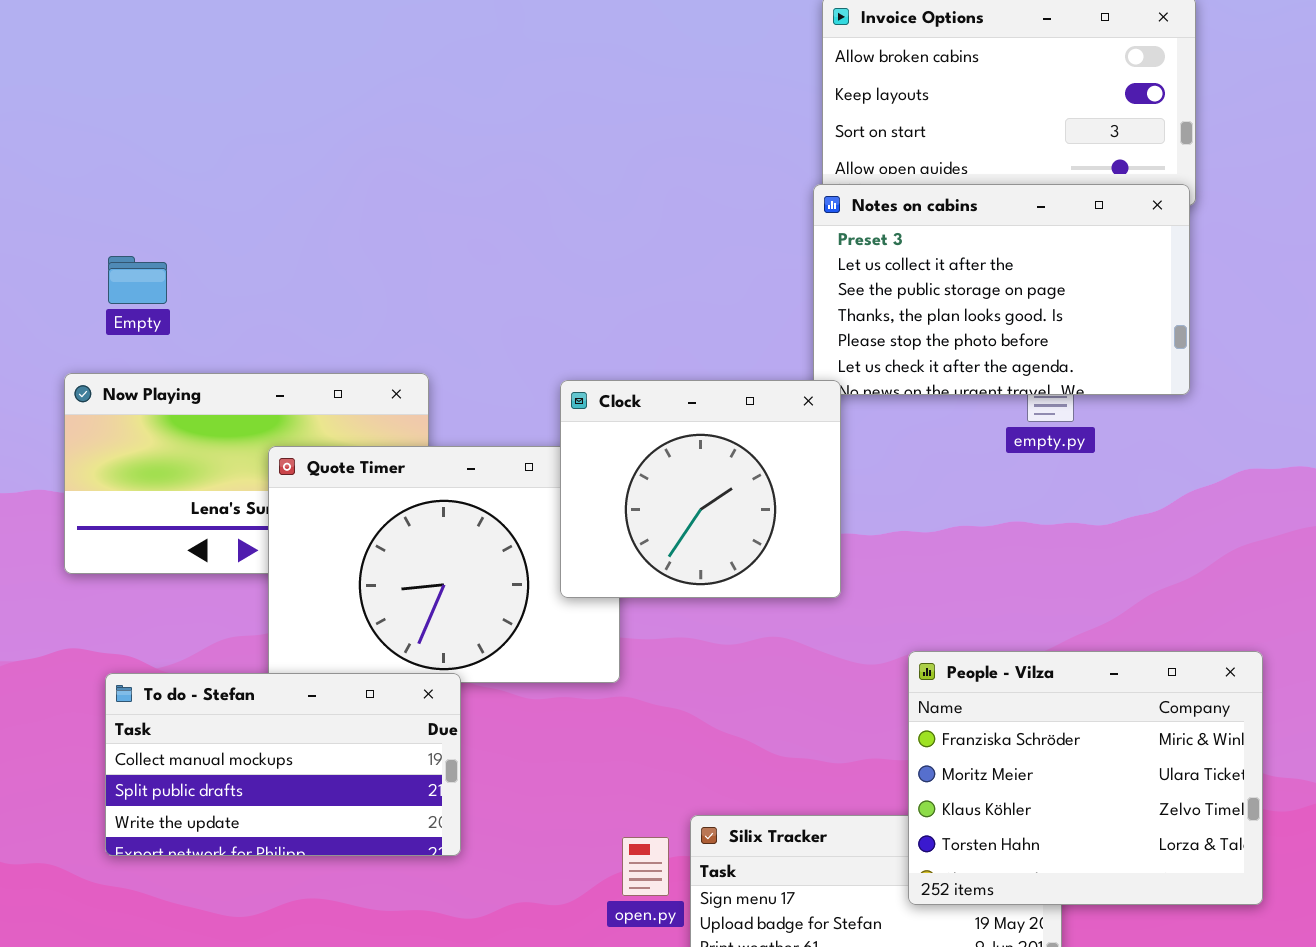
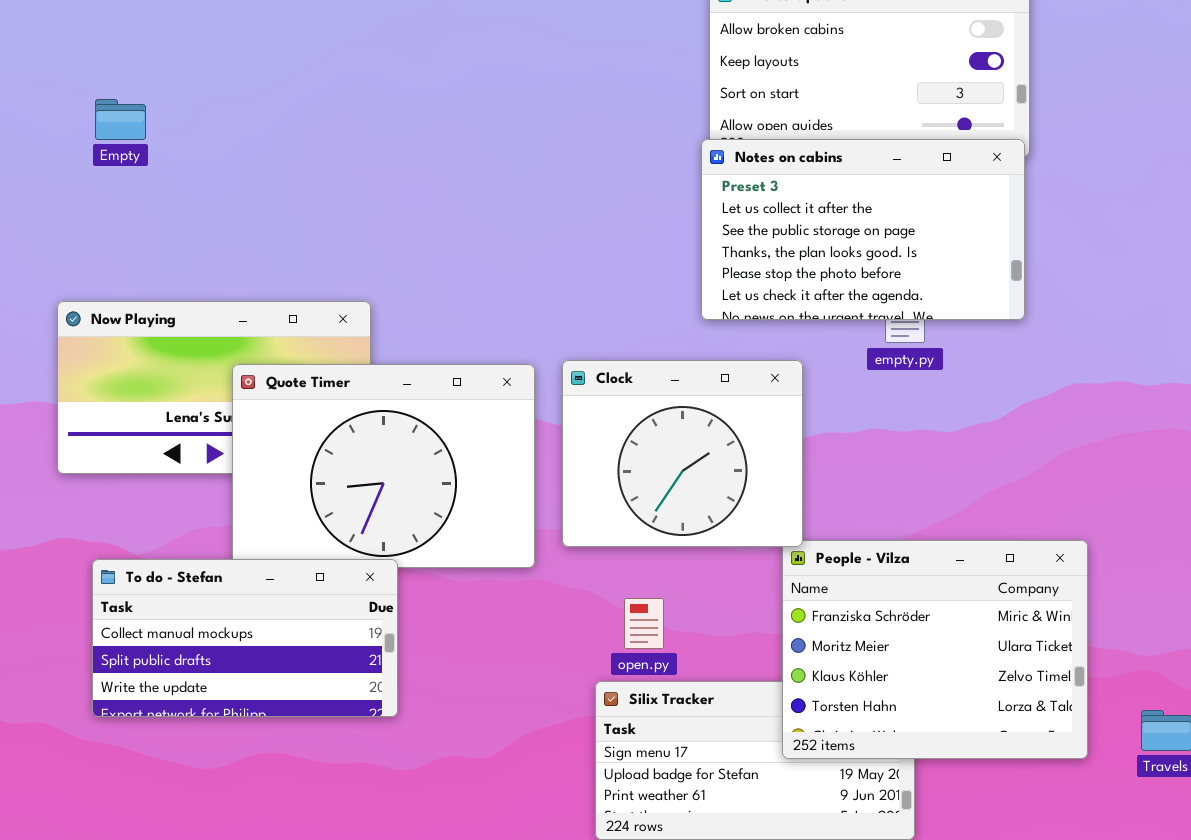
Empty: [108,256,167,304] -> [95,99,146,140], moved
Clock: [560,380,841,598] -> [562,360,803,547], moved
open.py: [622,837,669,896] -> [624,598,664,649], moved

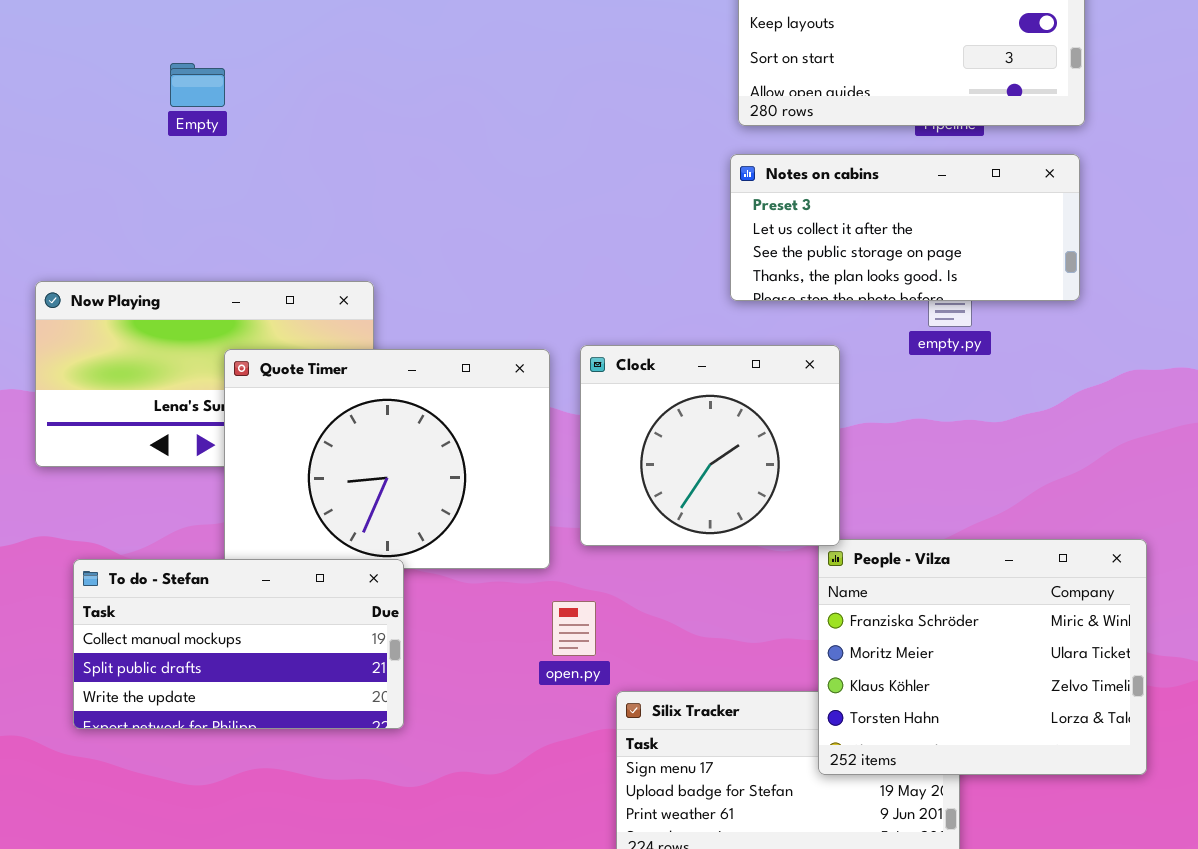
Empty: [95,99,146,140] -> [170,63,225,107], moved
Notes on cabins: [701,139,1025,320] -> [730,154,1080,301], resized
open.py: [624,598,664,649] -> [552,601,596,656], moved

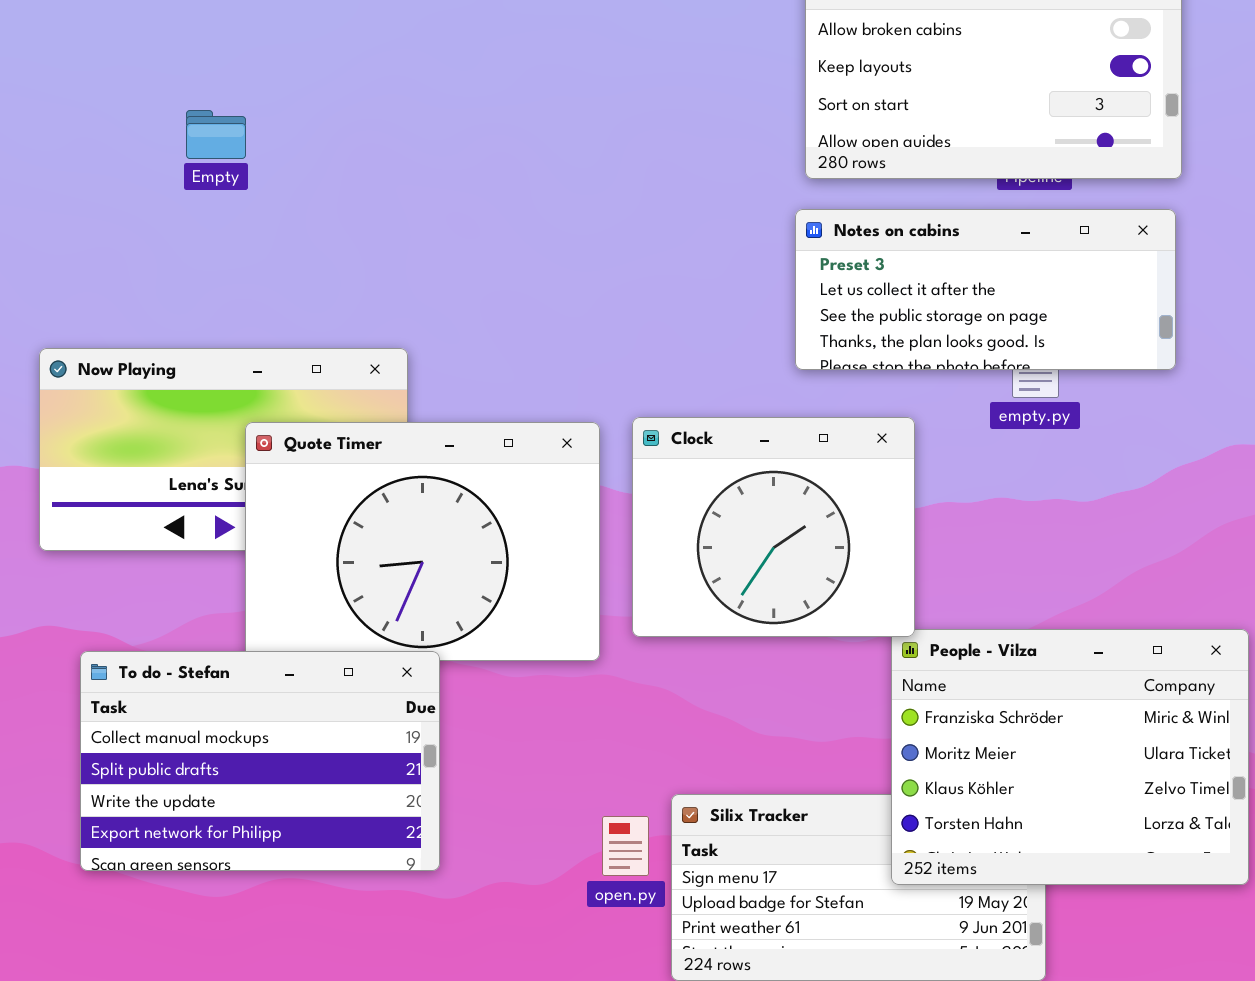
To do - Stefan: [73,559,404,729] -> [80,651,440,871], resized
open.py: [552,601,596,656] -> [602,816,649,876], moved

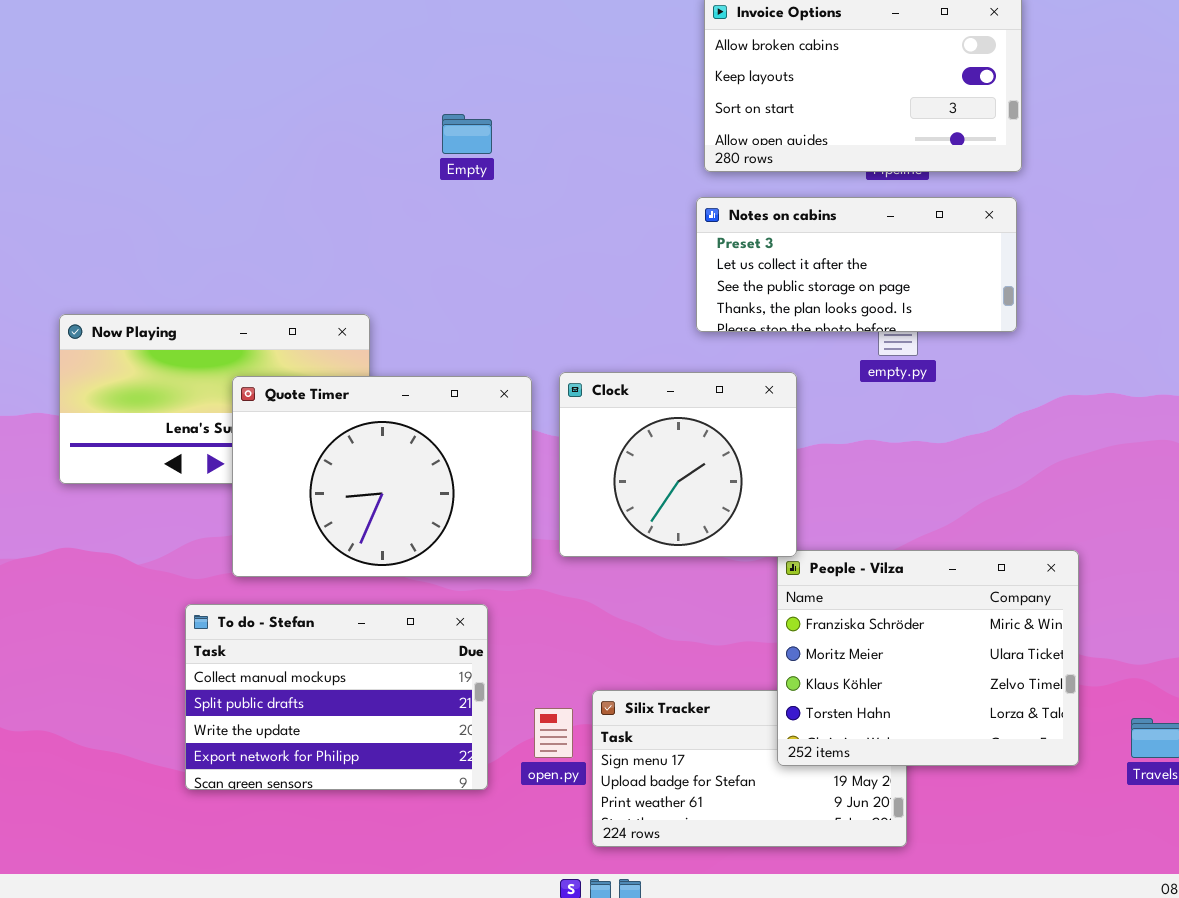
Empty: [186,110,246,159] -> [442,114,492,154], moved
To do - Stefan: [80,651,440,871] -> [185,604,488,790], moved

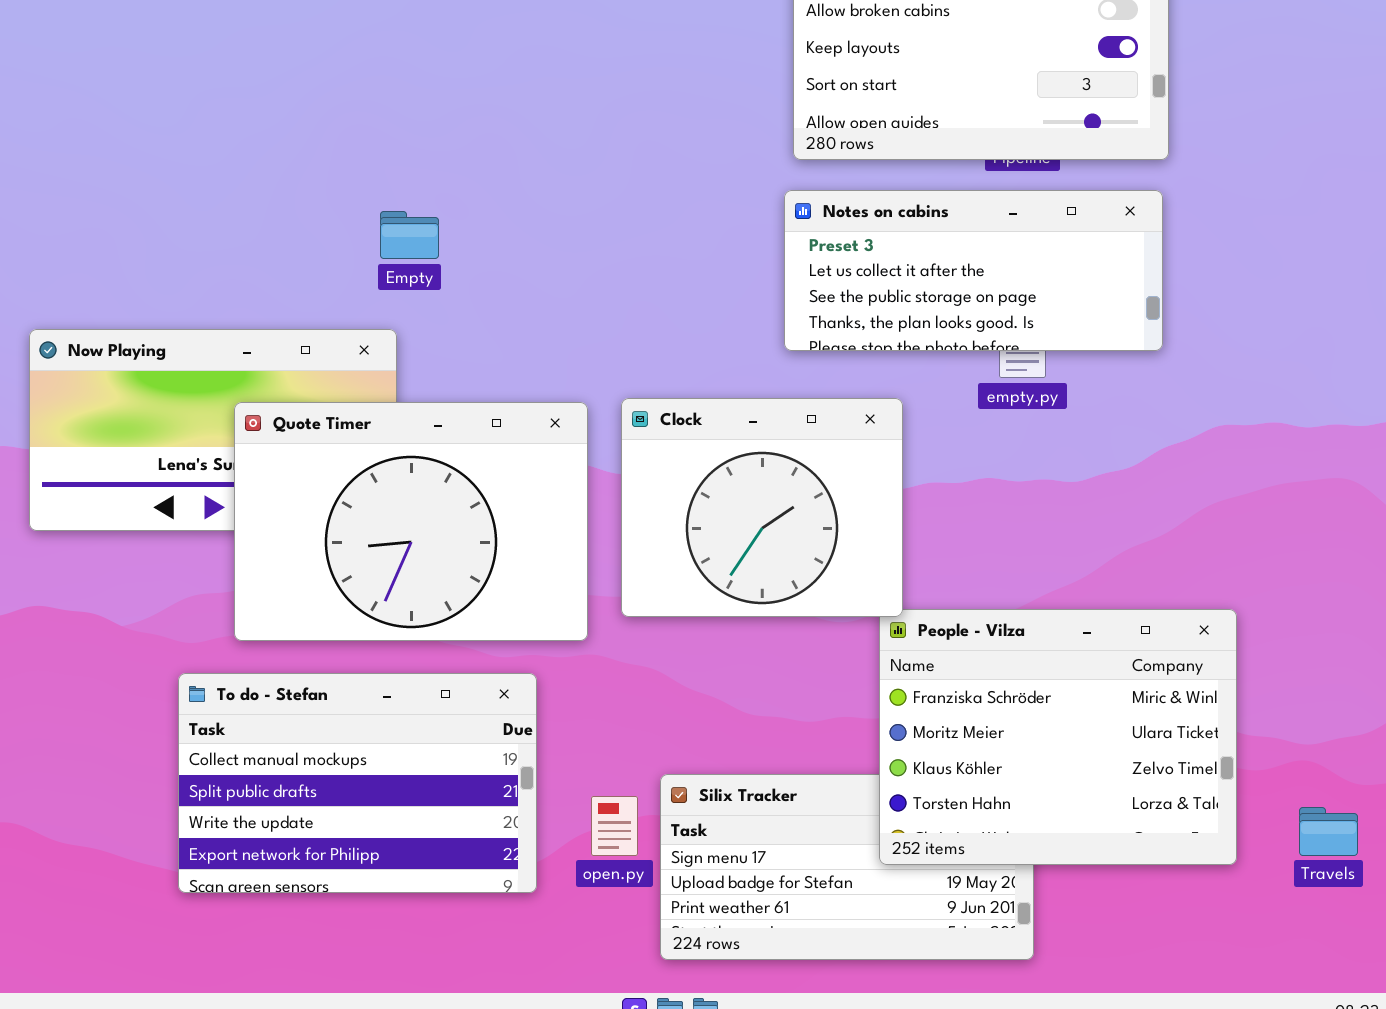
Empty: [442,114,492,154] -> [380,211,439,259], moved

